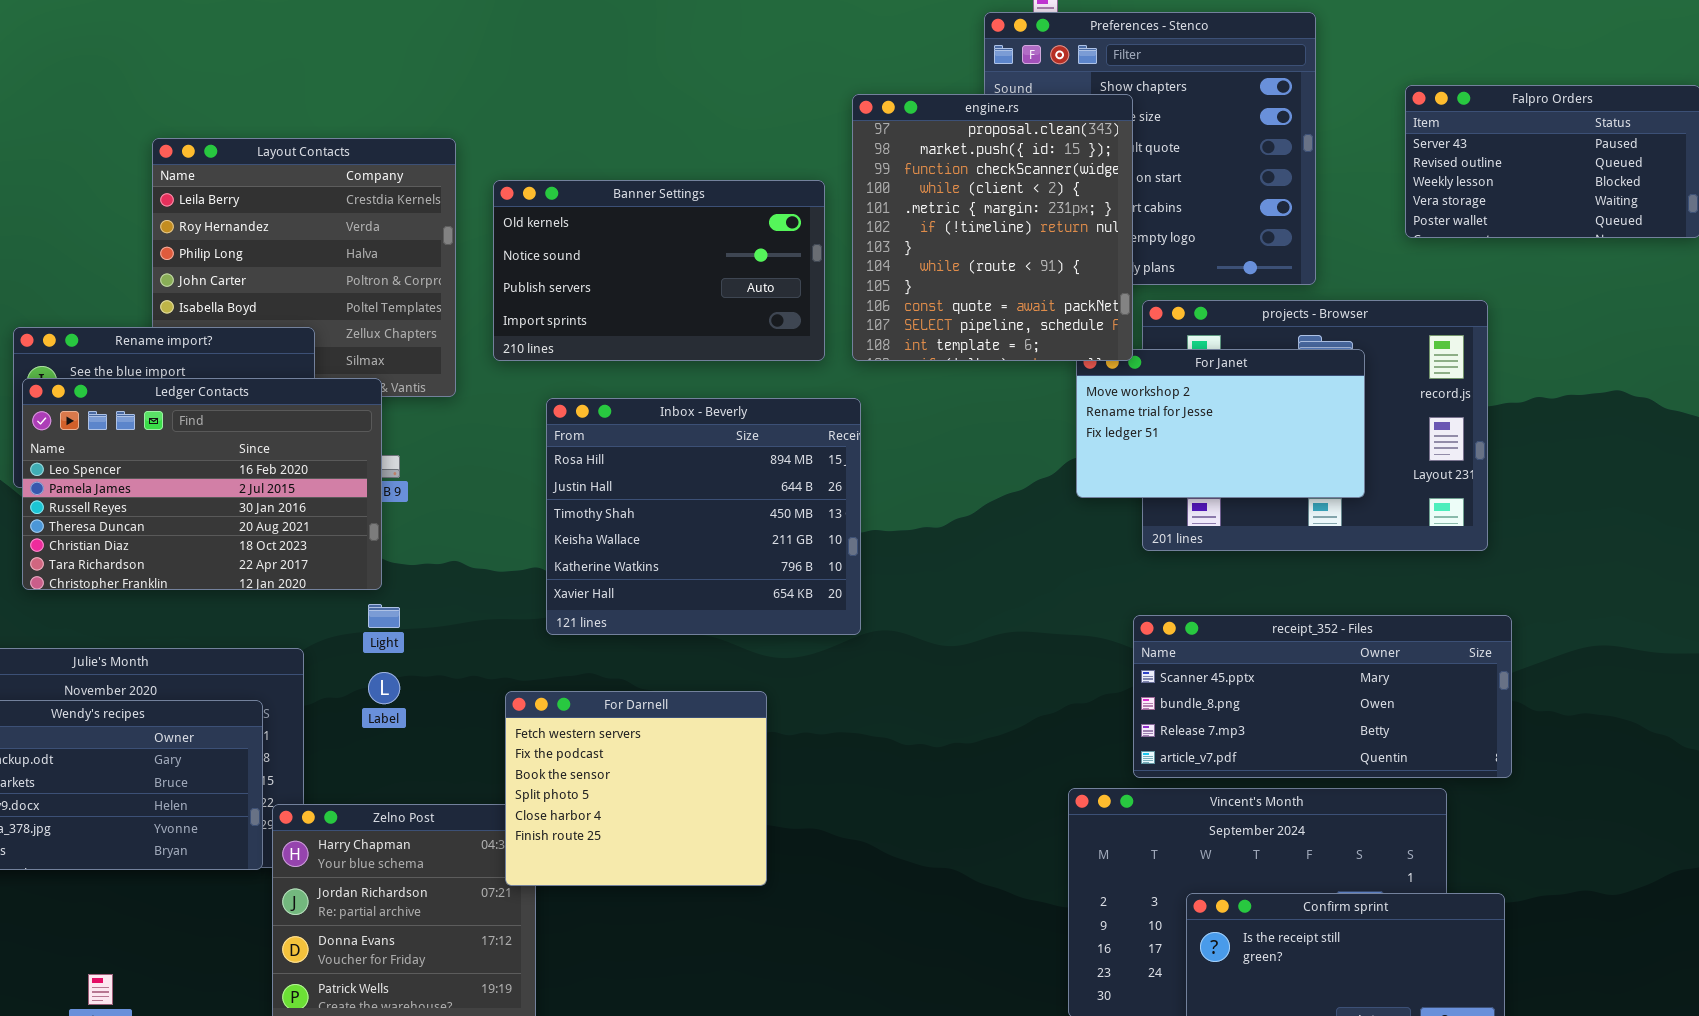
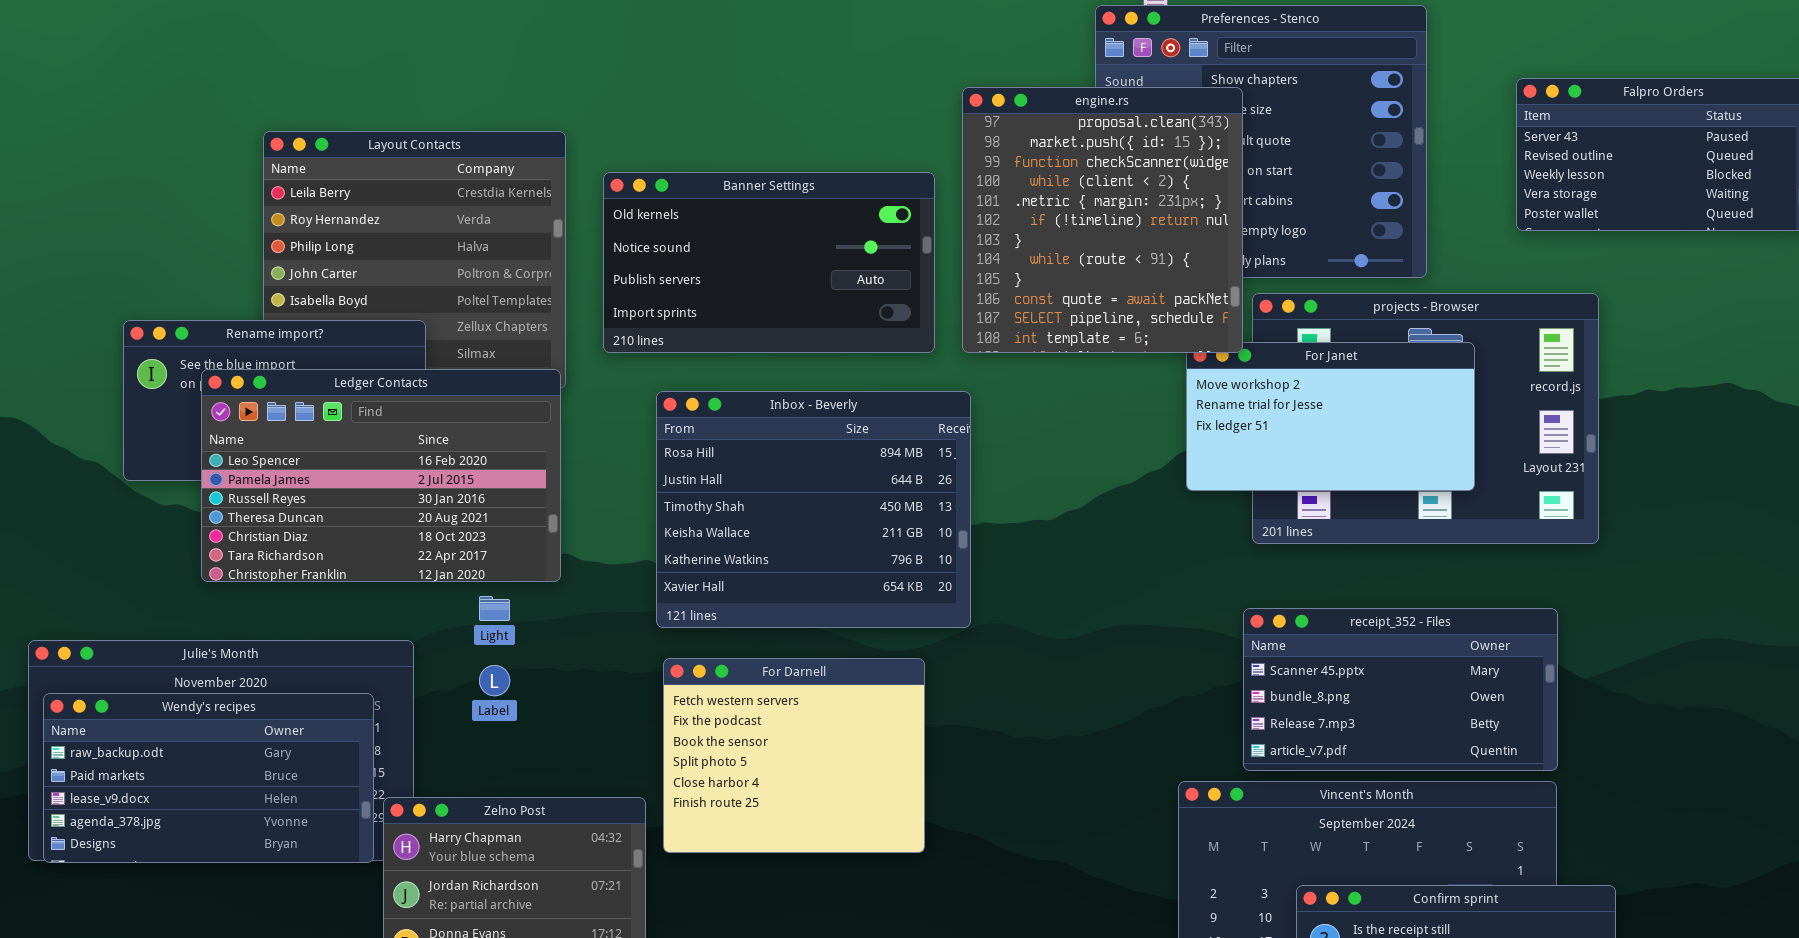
Ledger Contacts: [22,378,382,590] -> [201,369,561,582], moved
receipt_352 - Files: [1133,615,1512,778] -> [1243,608,1558,771], resized
For Darnell: [505,691,767,886] -> [663,658,925,853], moved

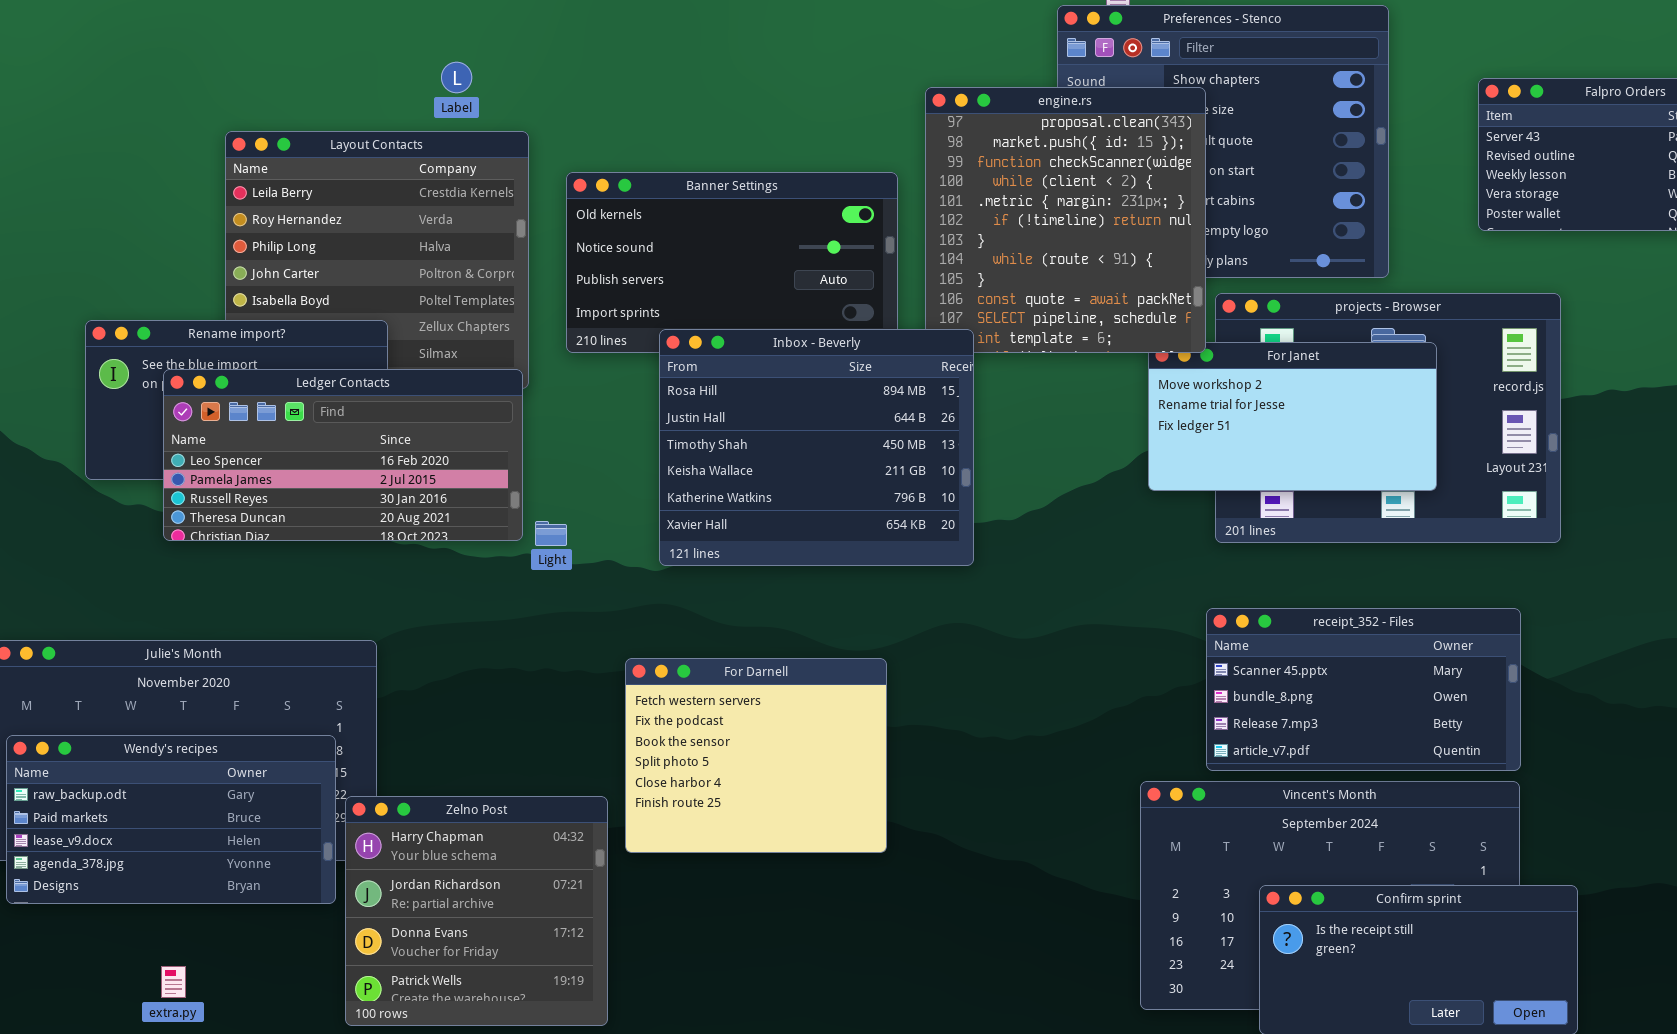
Ledger Contacts: [201,369,561,582] -> [163,369,523,541], resized
Inbox - Beverly: [656,391,971,628] -> [659,329,974,566], moved
Light: [479,596,510,621] -> [535,521,567,546], moved
Label: [479,665,510,696] -> [441,62,472,93], moved
Wendy's recipes: [43,693,374,863] -> [6,735,336,904], moved

